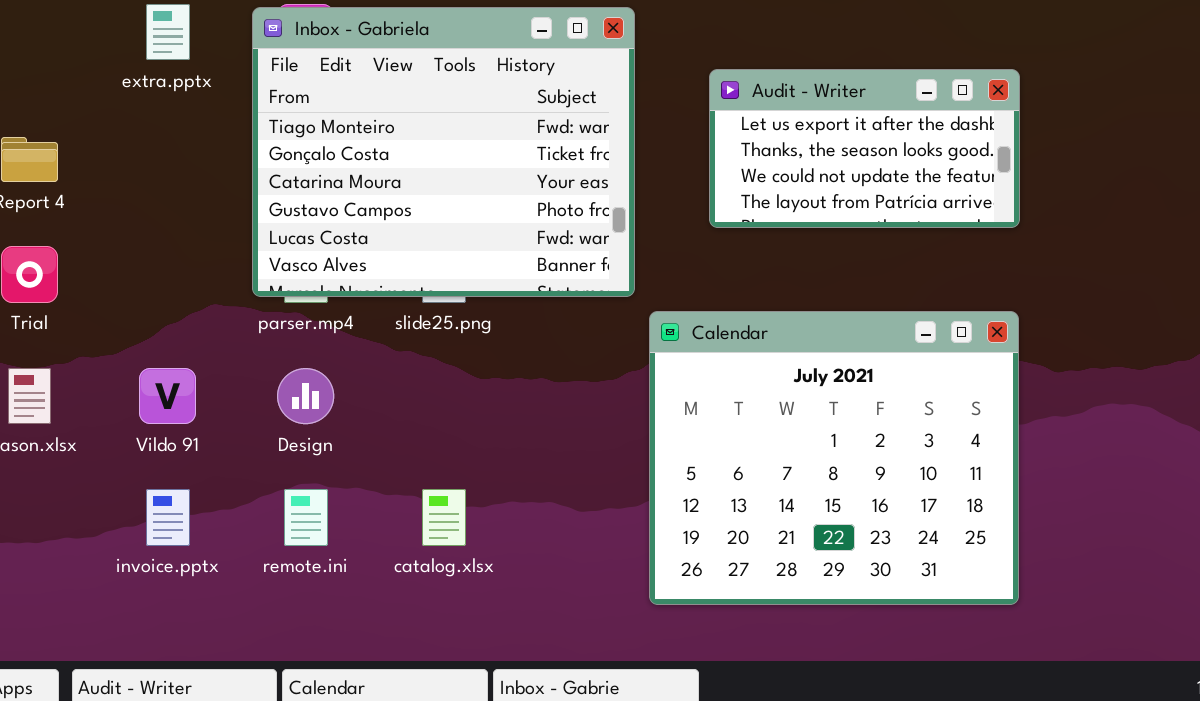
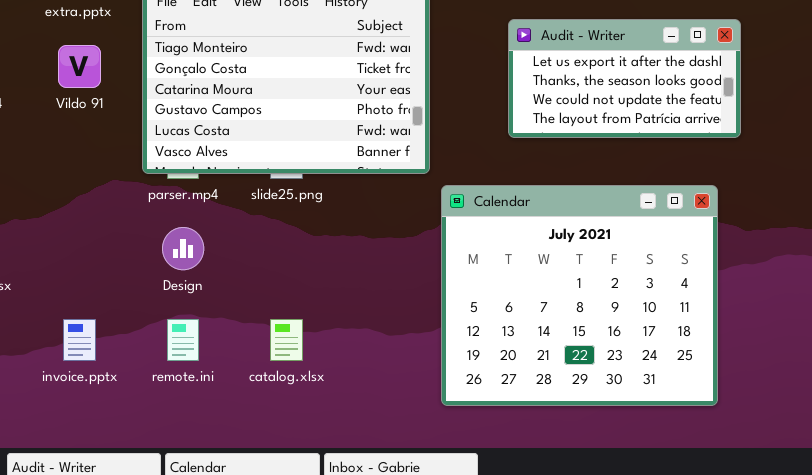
Audit - Writer: [709,69,1020,228] -> [508,19,741,138], moved
Vildo 91: [139,368,196,424] -> [58,45,101,88], moved

